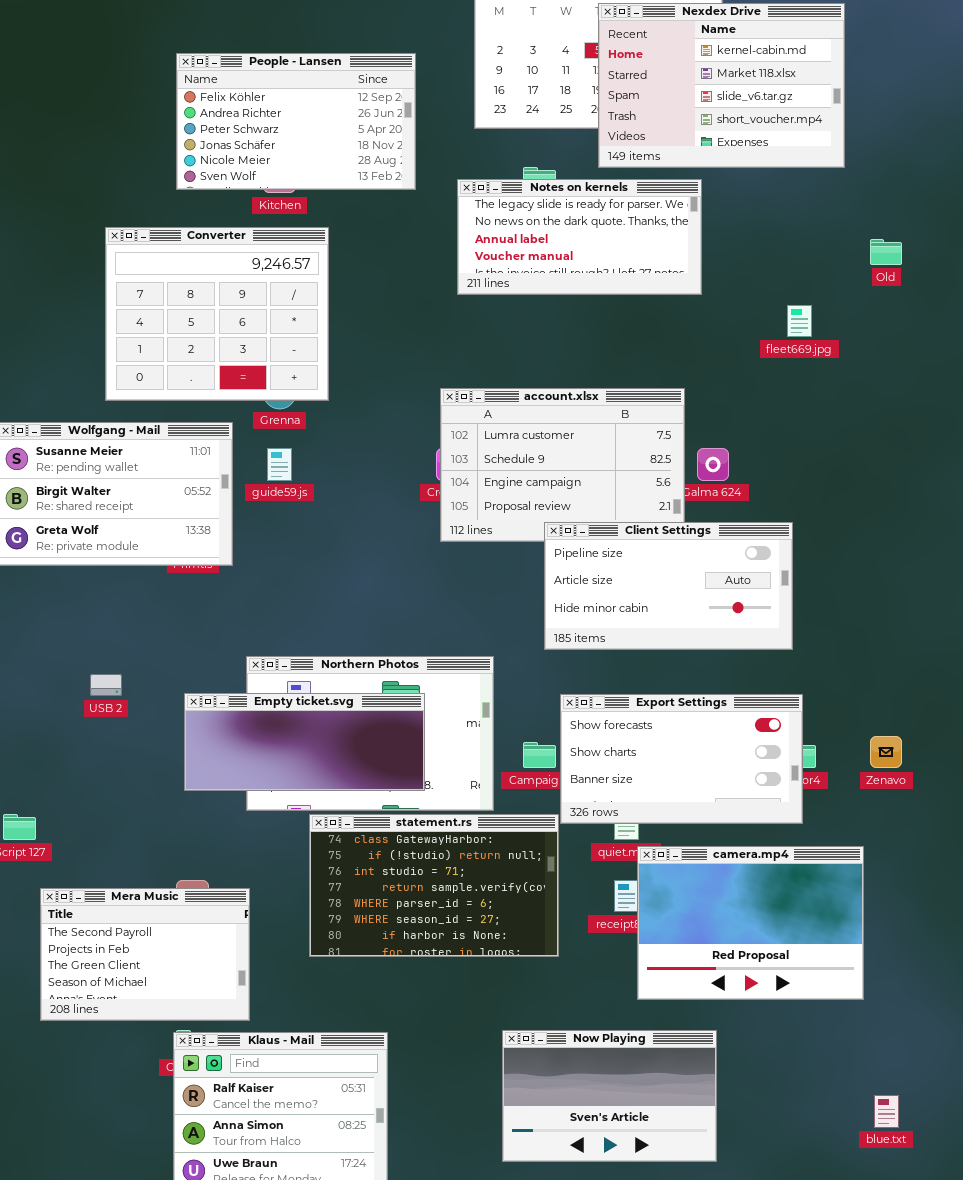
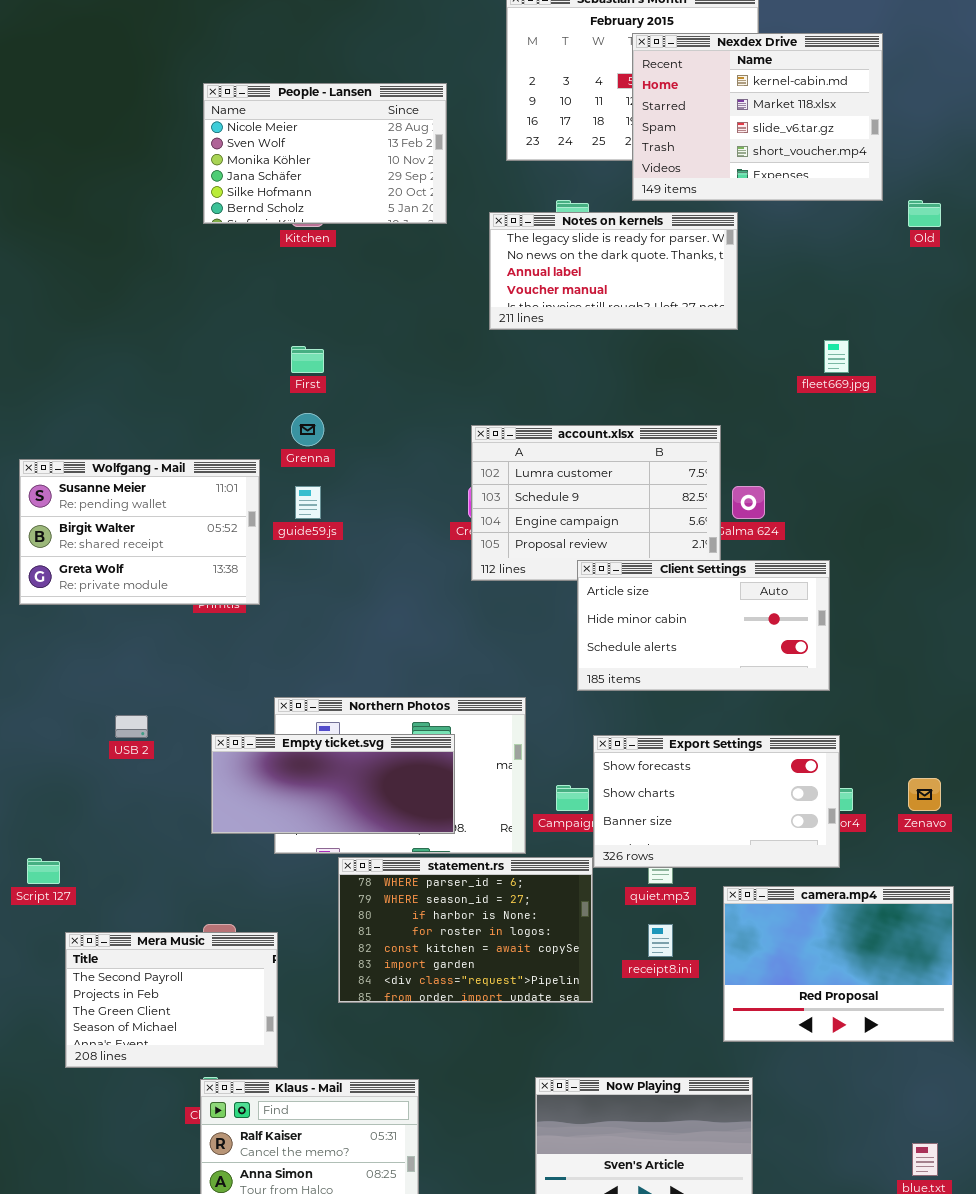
People - Lansen: [176,53,416,190] -> [203,83,447,224], scrolled down 4 rows
Converter: [105,227,329,401] -> none, closed
Old: [870,239,902,265] -> [908,200,941,227], moved
Client Settings: [544,522,793,650] -> [577,560,830,691], scrolled down 1 row
statement.rs: [309,814,559,957] -> [338,857,593,1003], scrolled down 4 rows
camera.mp4: [637,846,864,1000] -> [723,886,954,1042], moved

